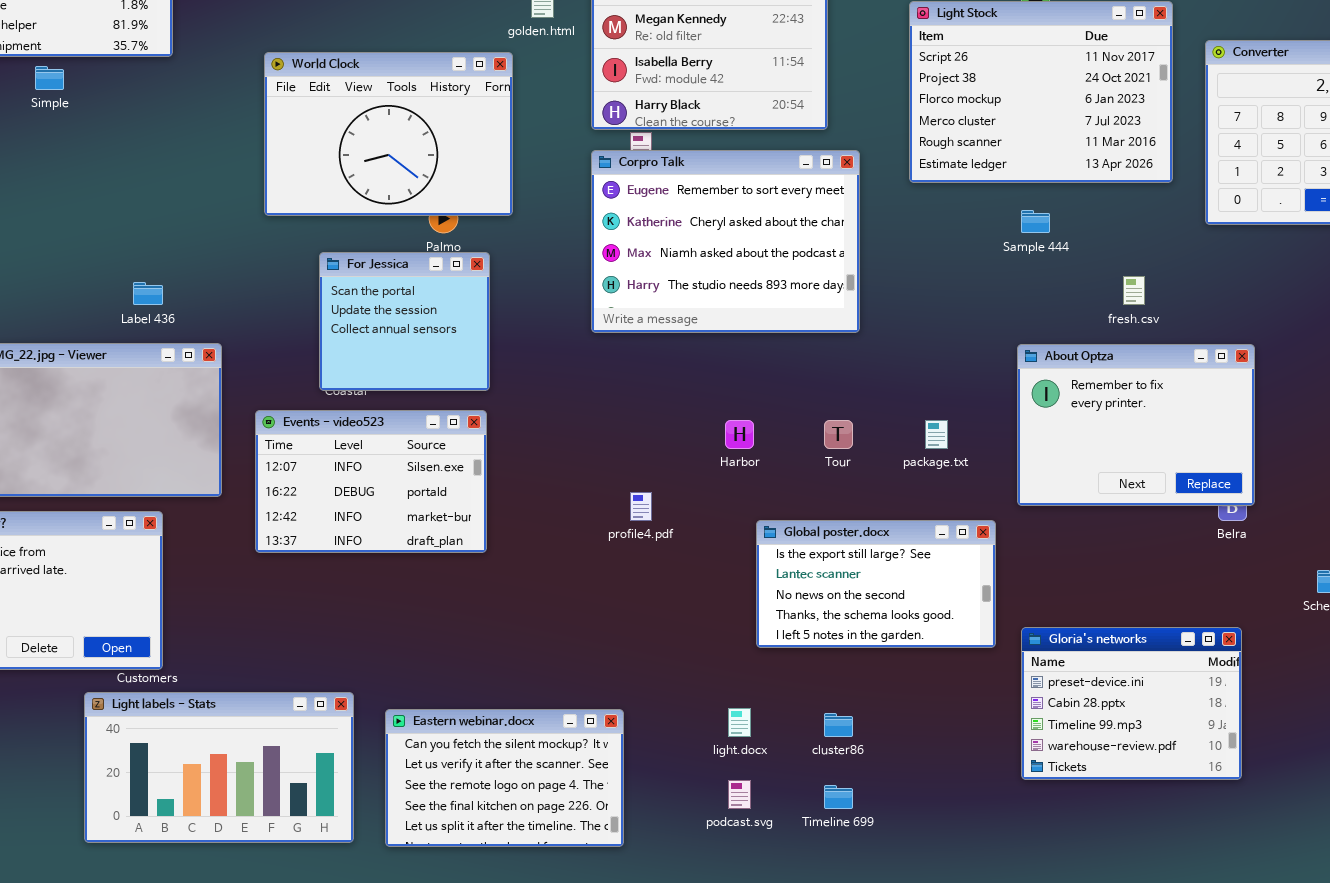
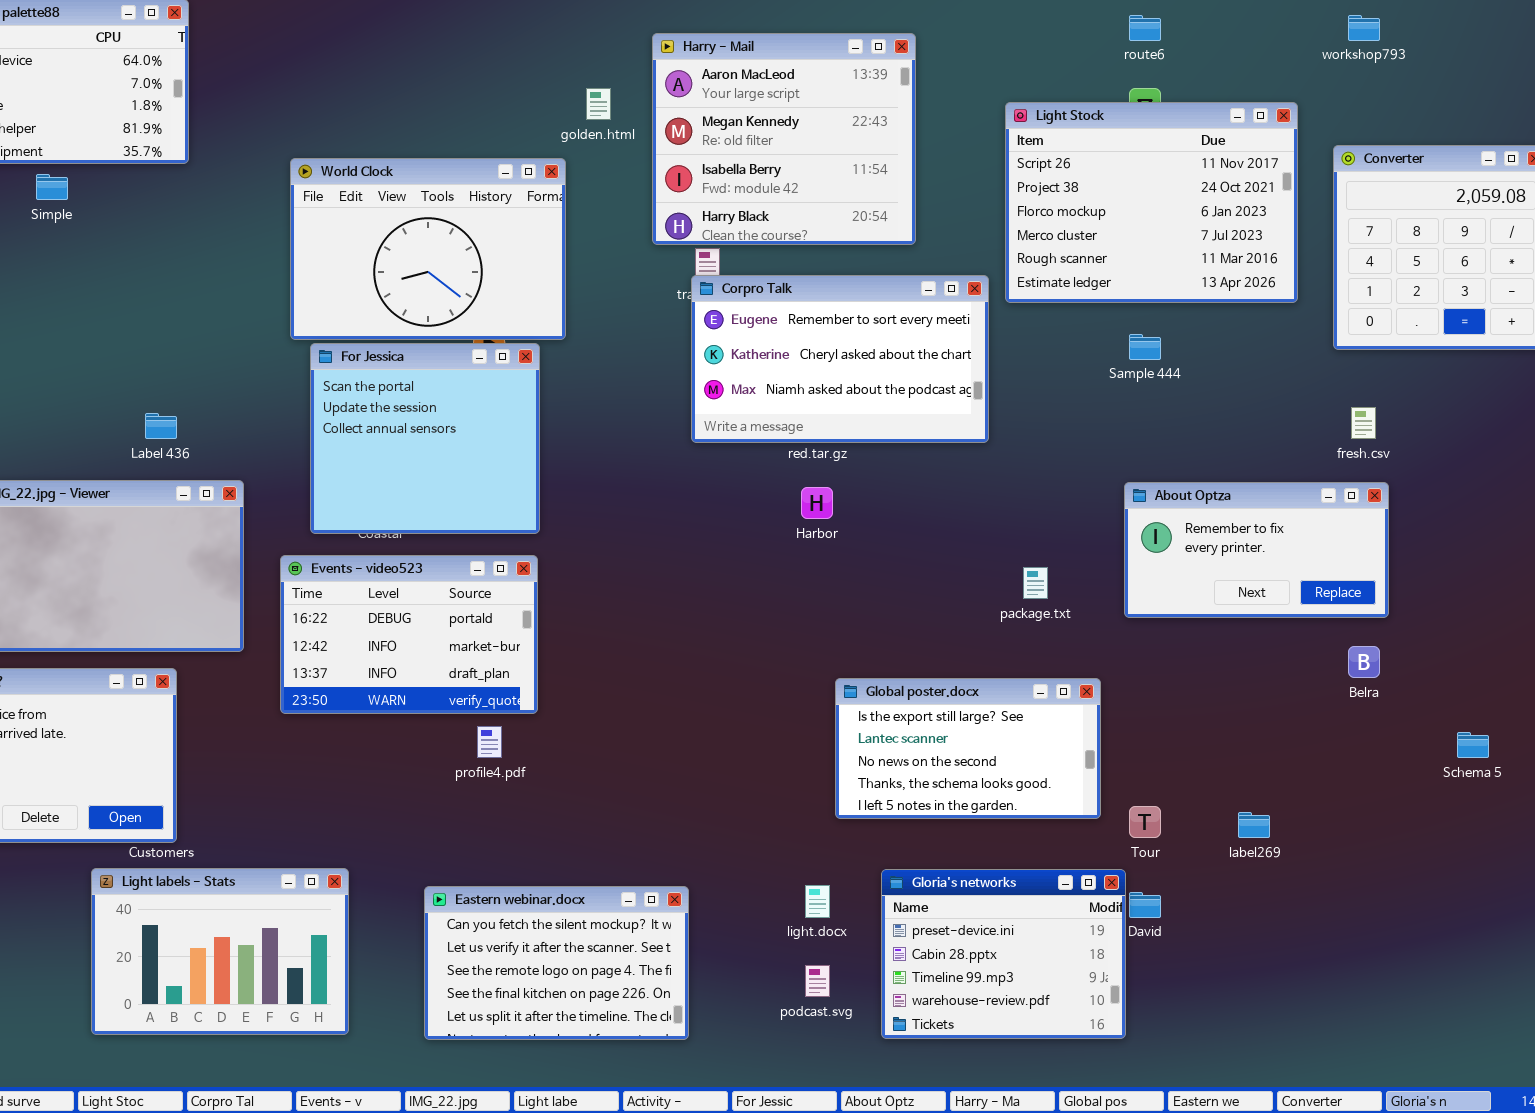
Corpro Talk: [591,150,860,333] -> [691,275,989,443], moved, resized
For Jessica: [319,252,490,391] -> [310,343,540,534], resized
fresh.csv: [1123,276,1145,305] -> [1351,407,1376,439], moved
About Optza: [1017,344,1255,506] -> [1124,482,1389,618], resized
Events - video523: [255,410,487,553] -> [280,555,538,714], scrolled down 1 row
Harbor: [725,420,754,449] -> [801,487,833,519], moved
Tour: [824,420,853,449] -> [1129,806,1161,838], moved
profile4.pdf: [630,492,652,521] -> [477,726,502,758], moved
Gloria's networks: [1021,627,1242,780] -> [881,869,1126,1039], moved
Light labels - Stats: [84,692,354,843] -> [91,868,349,1035], resized

